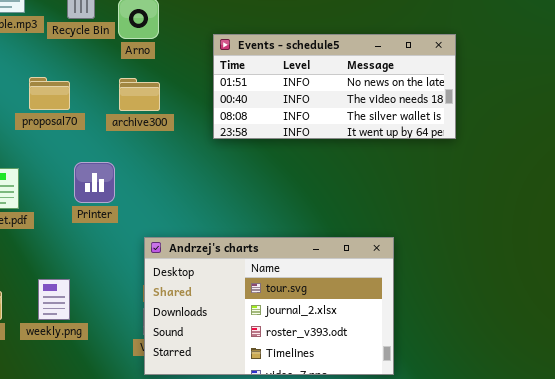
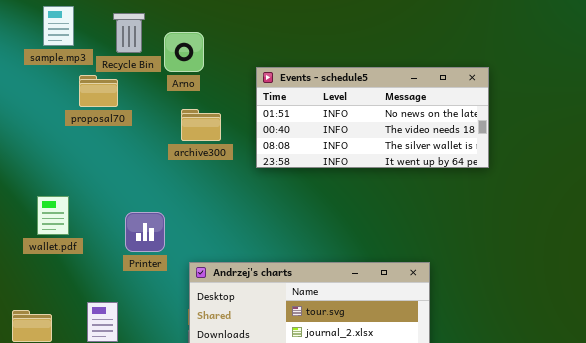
proposal70: [29,77,70,110] -> [79,75,118,107], moved
archive300: [119,78,160,111] -> [181,109,221,141], moved
Printer: [74,162,115,203] -> [125,212,165,252], moved

